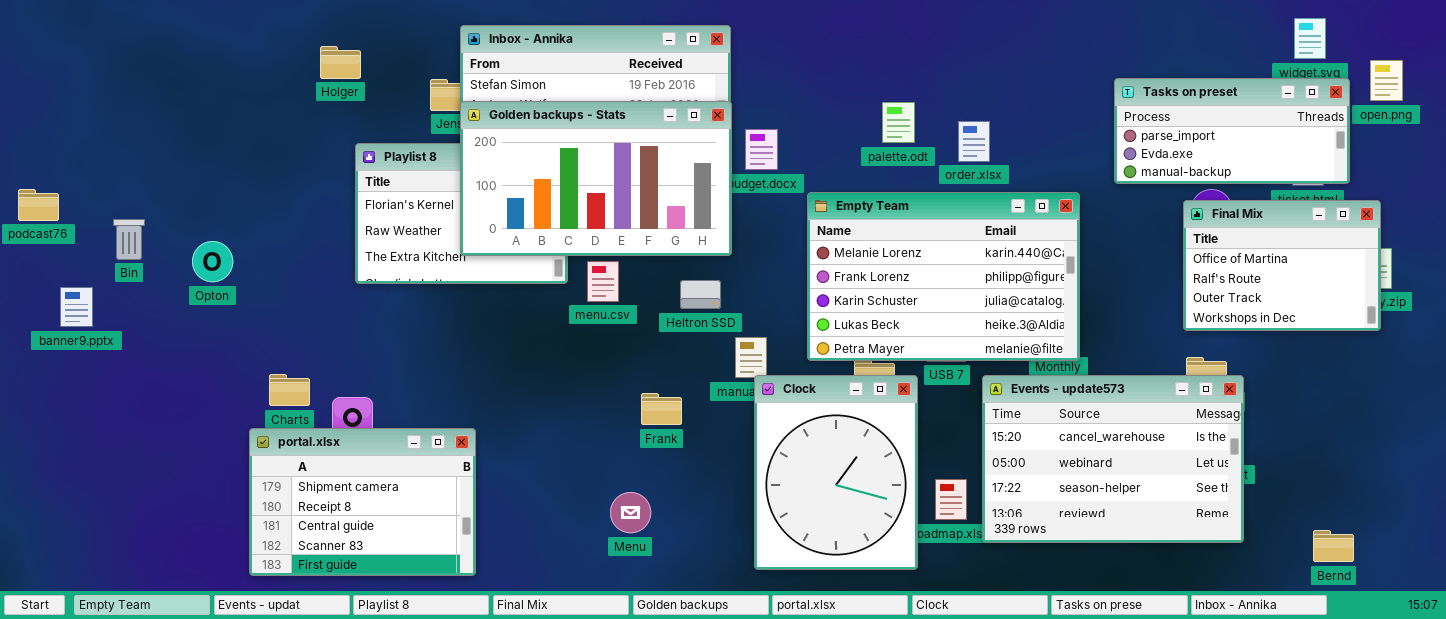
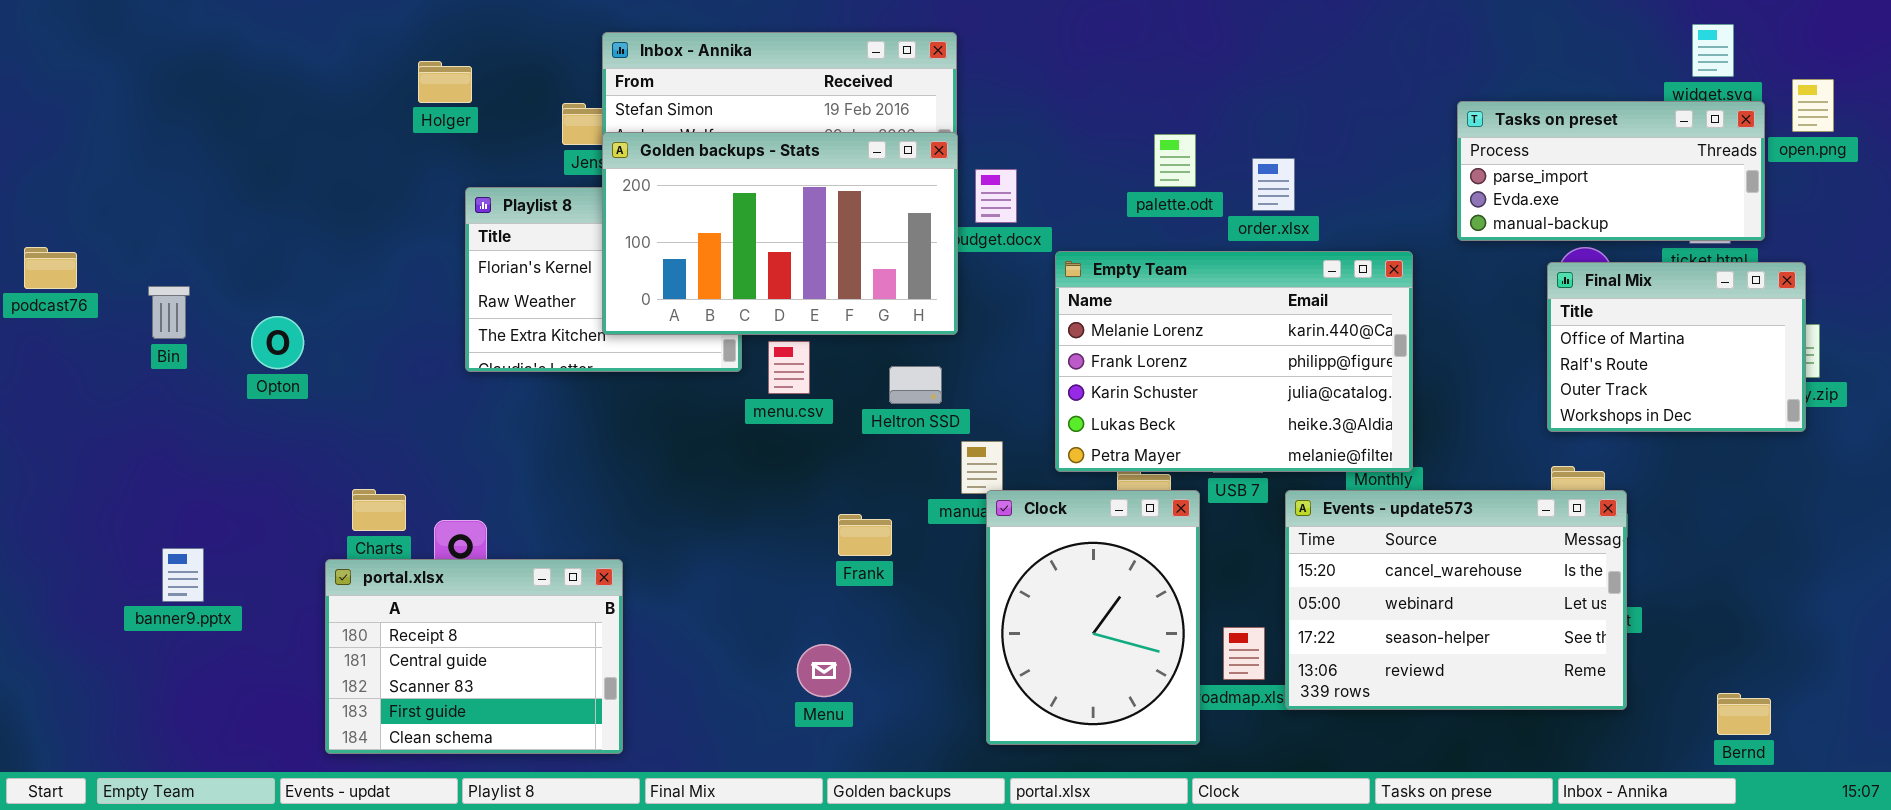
banner9.pptx: [60,287,93,327] -> [162,548,204,602], moved
portal.xlsx: [249,428,476,576] -> [325,559,623,754], scrolled down 1 row

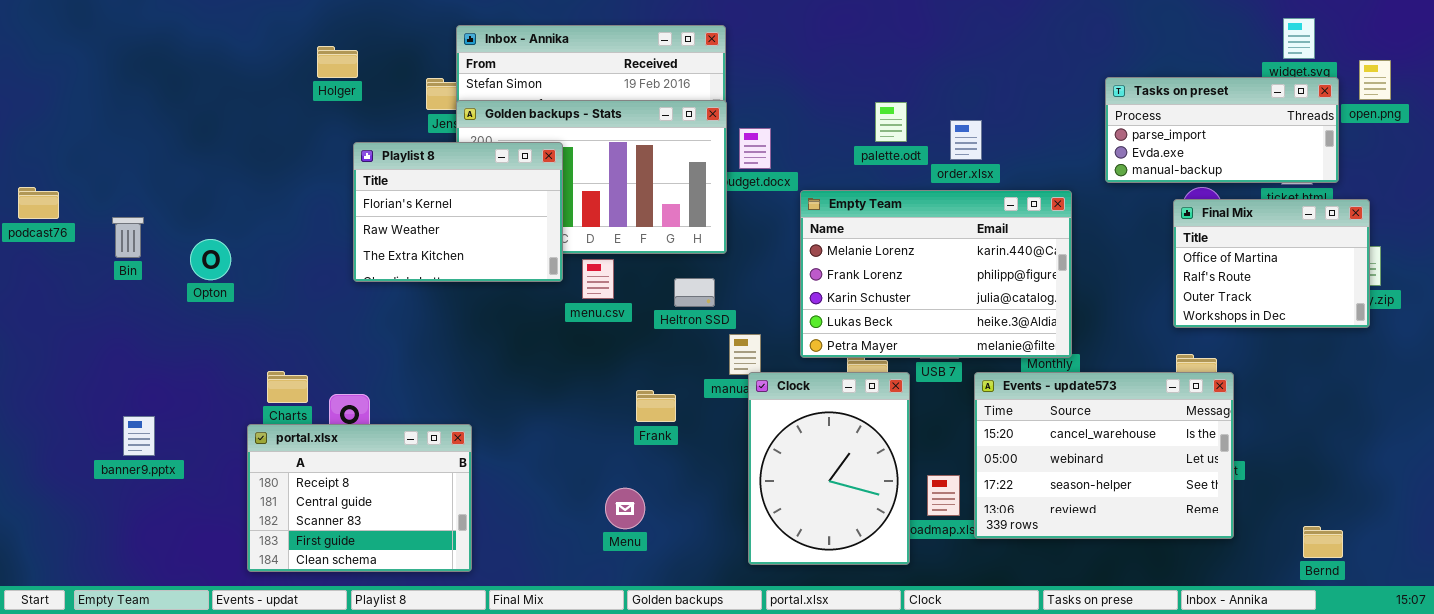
Playlist 8: [465,187,742,372] -> [353,142,563,282], raised

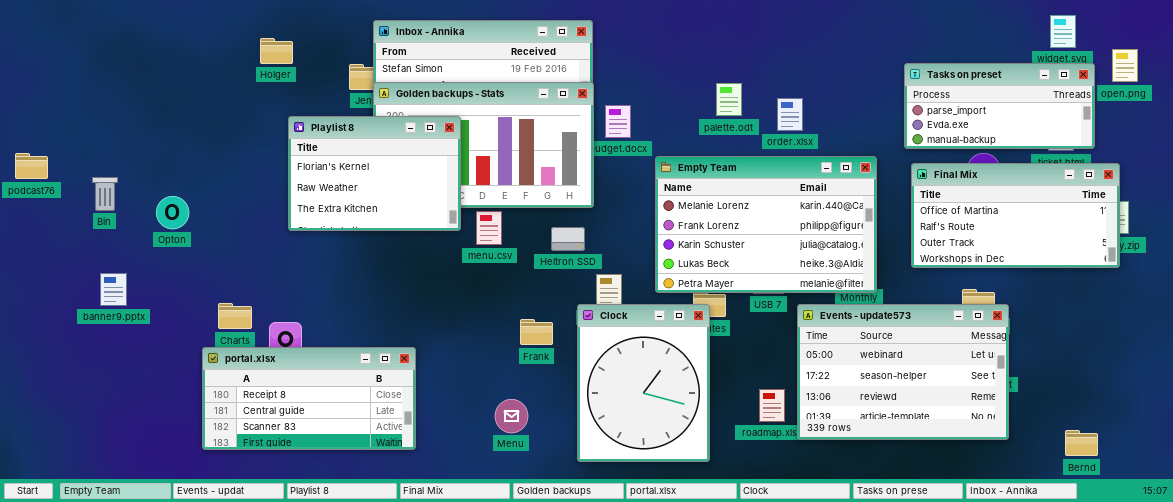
Final Mix: [1173,199,1370,328] -> [911,163,1120,268], resized
Clock: [748,372,910,565] -> [577,304,710,462], moved
Events - update573: [974,372,1234,539] -> [797,304,1009,440], scrolled down 1 row
banner9.pptx: [123,416,155,456] -> [100,273,127,306], moved
portal.xlsx: [247,424,472,572] -> [202,347,416,450], resized

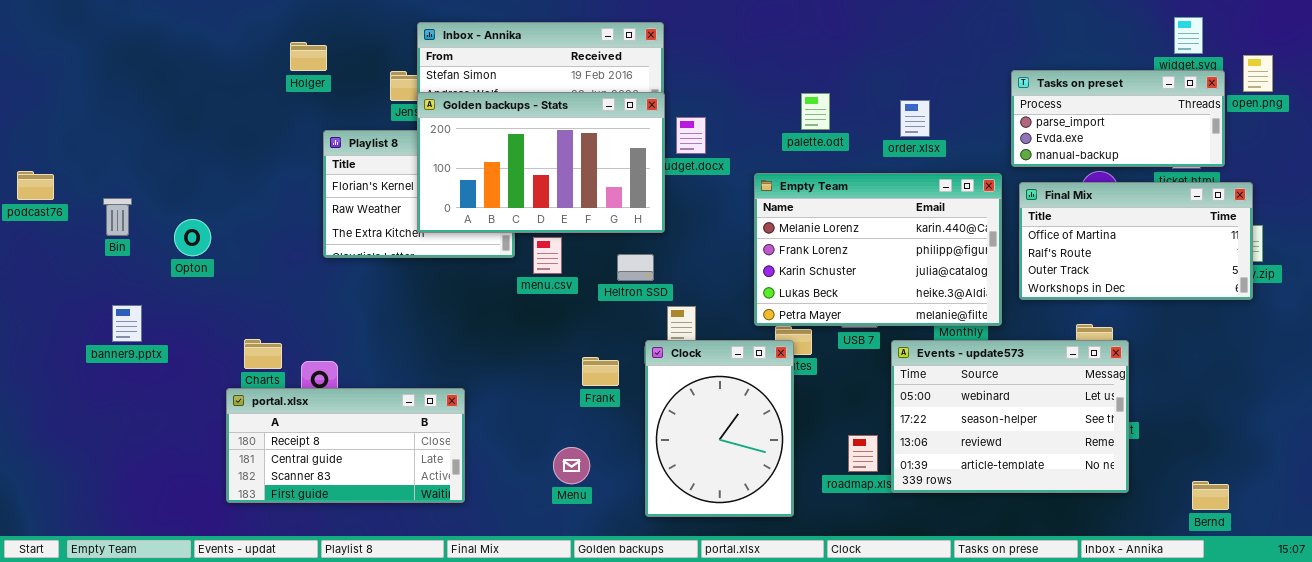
Golden backups - Stats: [373,82,594,208] -> [417,92,665,233], raised
order.xlsx: [777,98,803,131] -> [900,100,930,137], moved
Empty Team: [655,156,877,293] -> [754,173,1002,326], moved

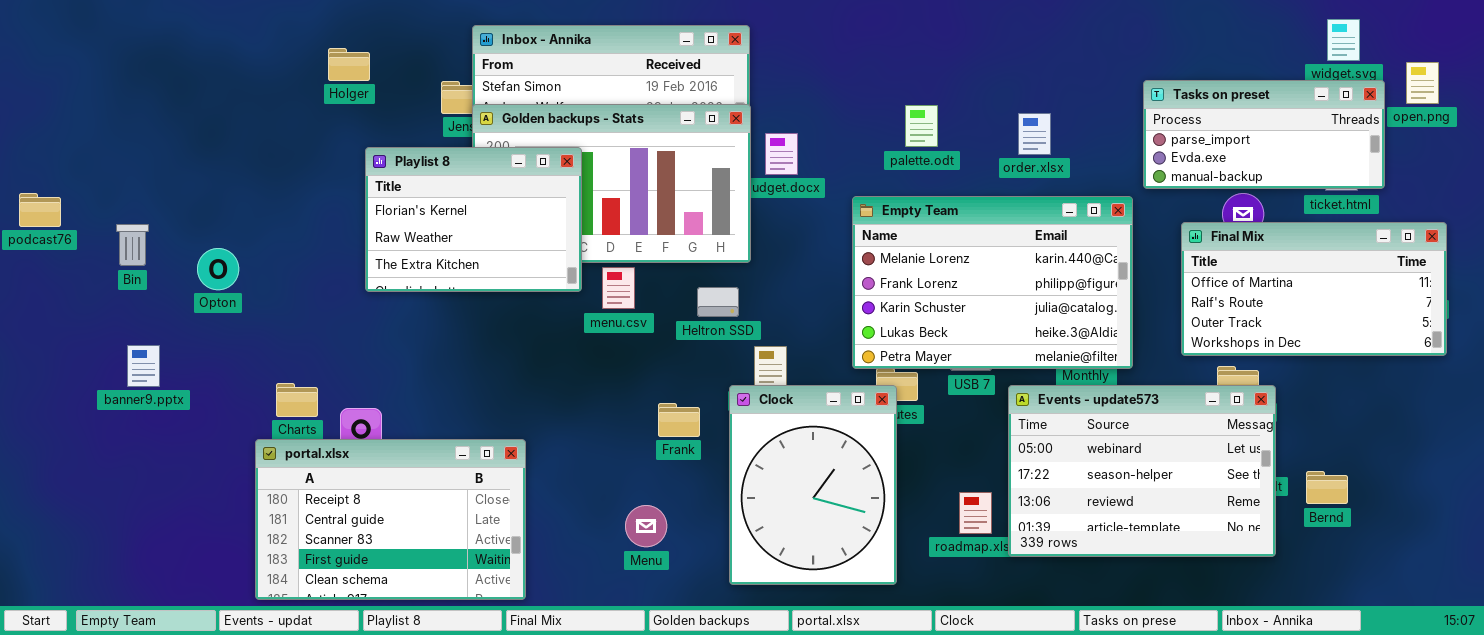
Playlist 8: [323,130,515,258] -> [365,147,582,292], raised
Final Mix: [1019,182,1253,300] -> [1181,222,1447,356], moved
portal.xlsx: [226,388,465,503] -> [255,439,526,600], resized
Bernd: [1192,481,1229,510] -> [1306,471,1348,504], moved

